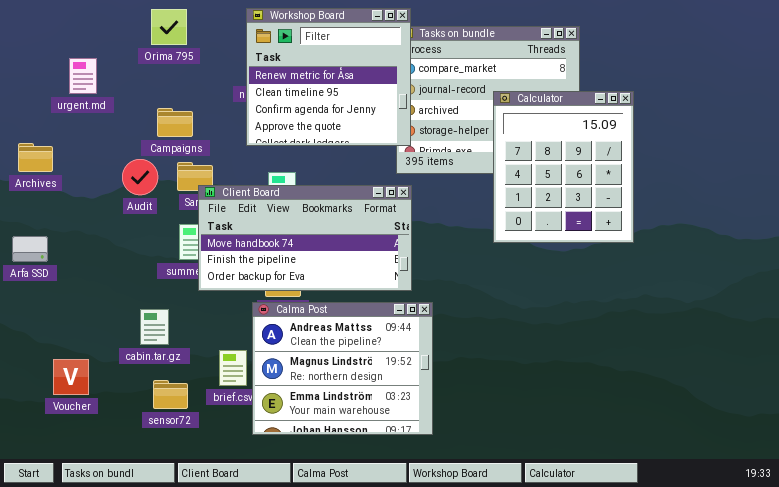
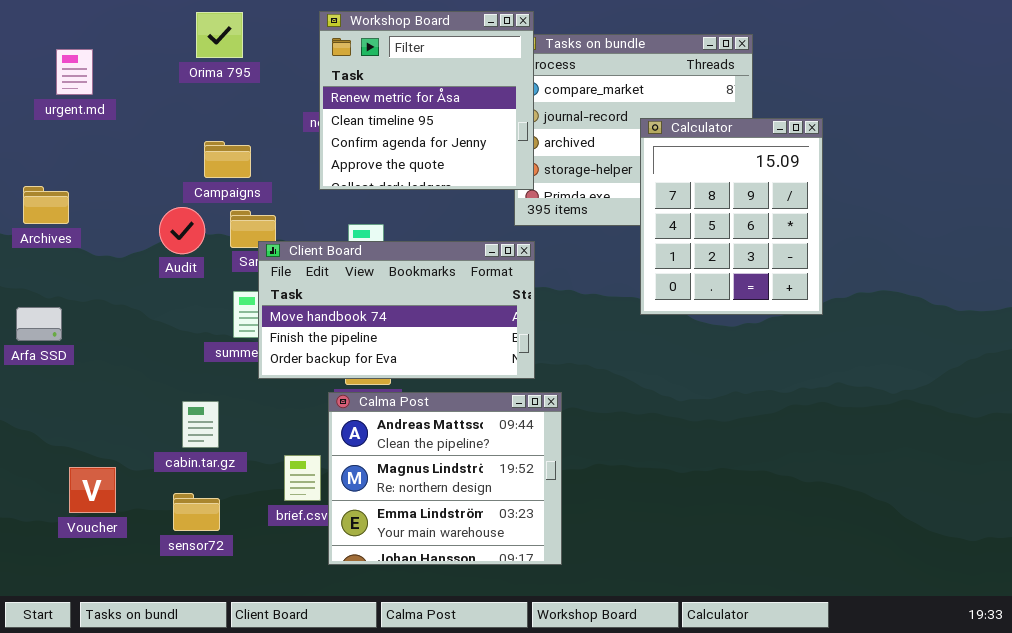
urgent.md: [69,58,97,94] -> [56,49,93,95], moved
sensor72: [153,380,188,409] -> [173,493,220,531], moved

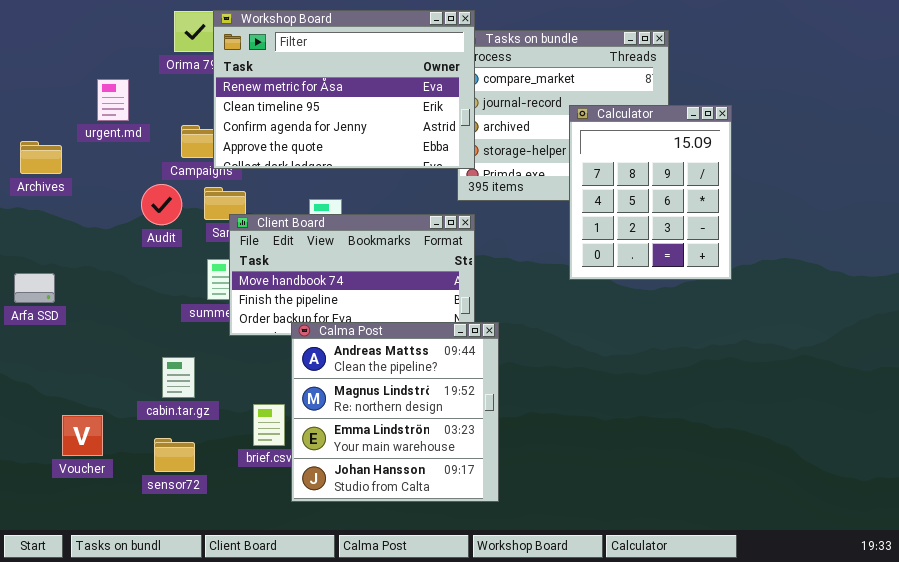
Workshop Board: [319,11,534,190] -> [213,10,475,169], resized
urgent.md: [56,49,93,95] -> [97,79,129,121], moved
Archives: [23,186,69,224] -> [20,141,62,174], moved
Calma Post: [328,392,562,565] -> [291,322,499,502], resized

